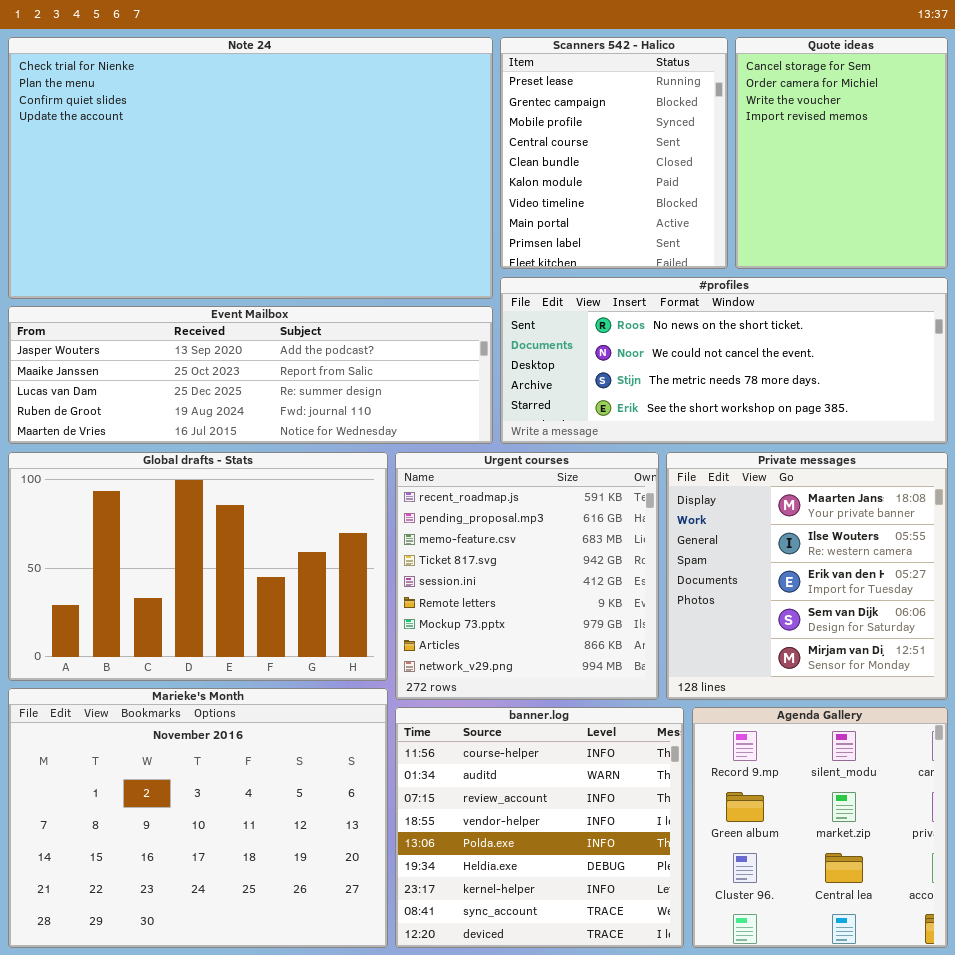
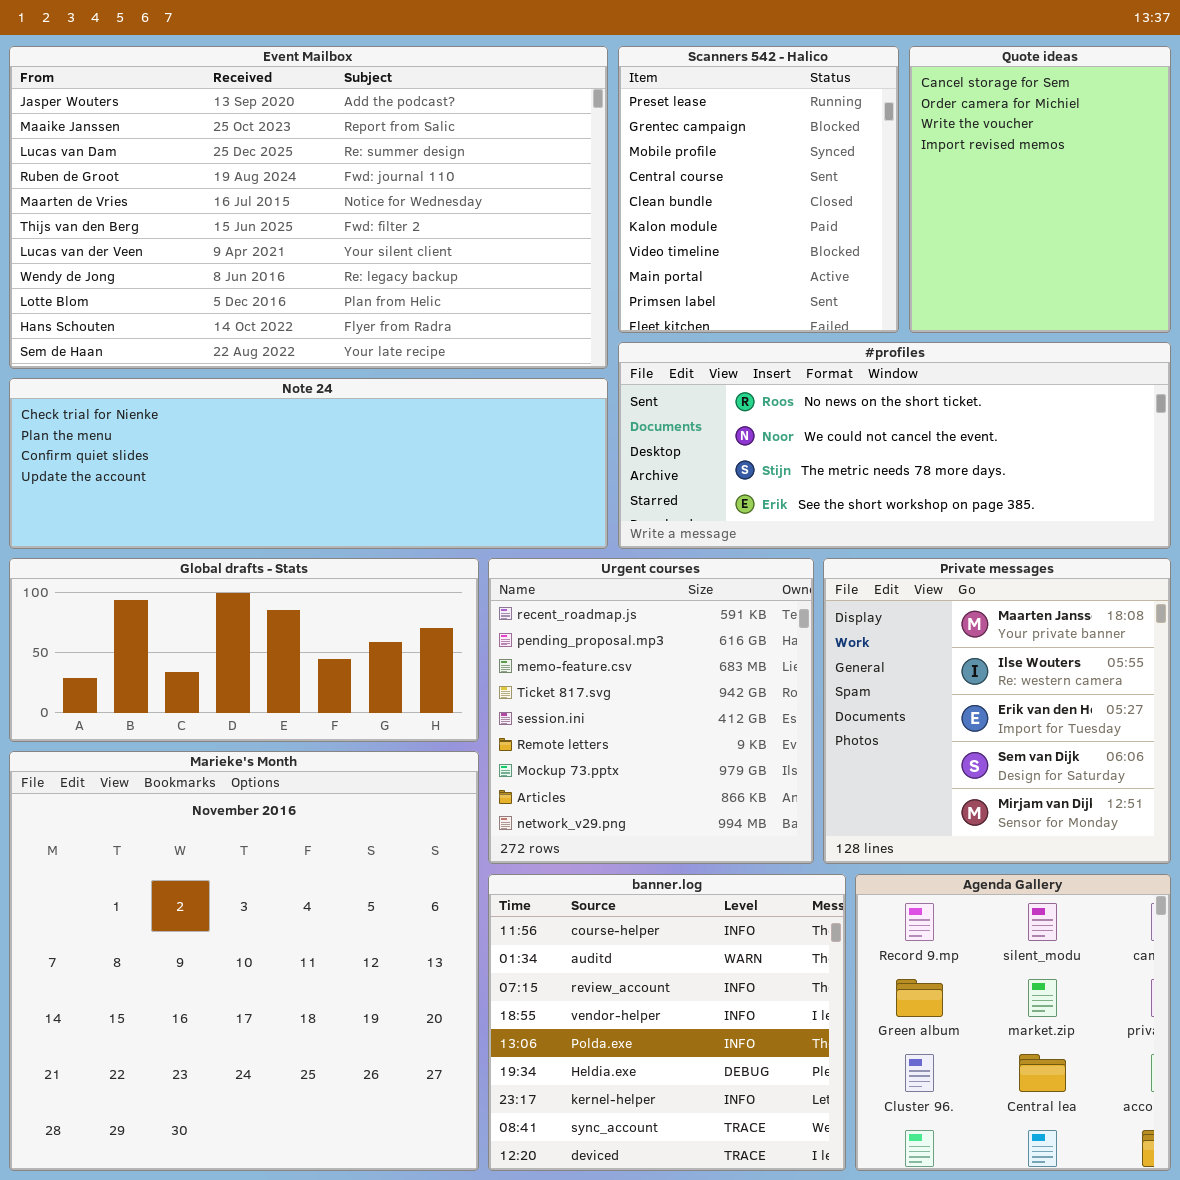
Note 24: [8,37,493,299] -> [9,378,608,549], moved, resized
Event Mailbox: [8,306,493,444] -> [9,46,608,369], moved, resized
Global drafts - Stats: [8,452,388,681] -> [9,558,479,742], resized
Marieke's Month: [8,688,388,948] -> [9,751,479,1171], resized

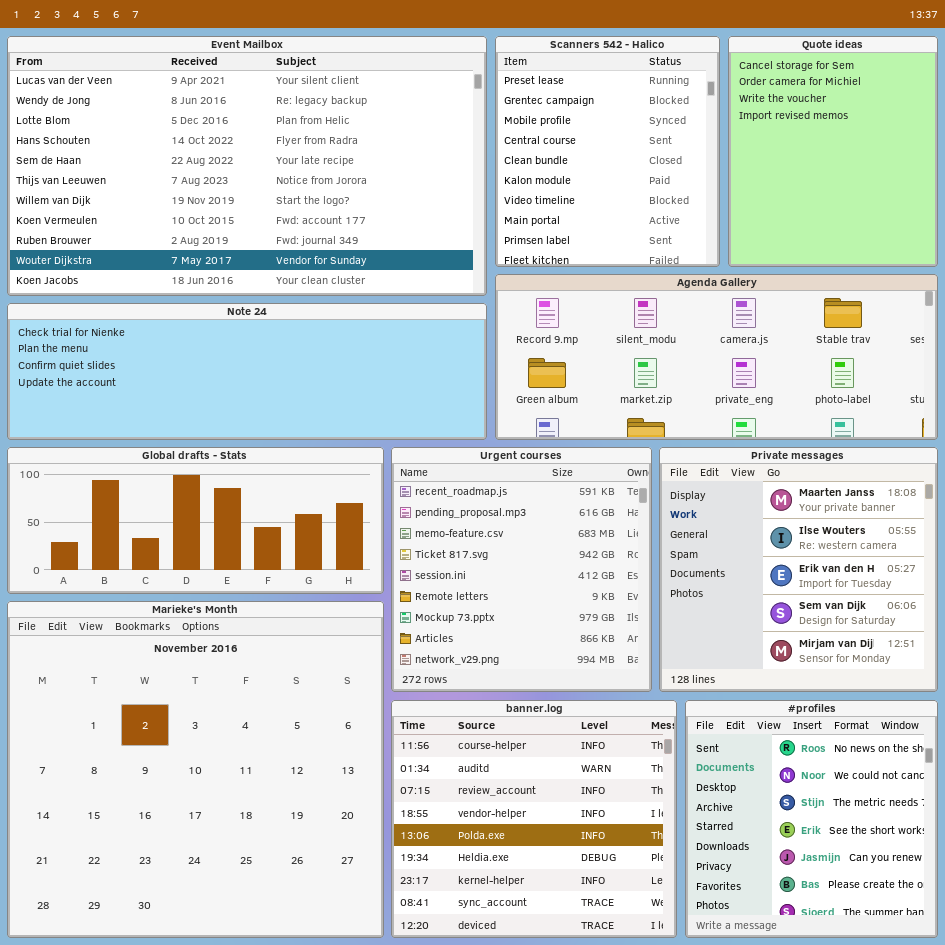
Event Mailbox: [9,46,608,369] -> [7,36,487,296], scrolled down 6 rows
#profiles: [618,342,1171,549] -> [685,700,938,938], moved, resized
Agenda Gallery: [855,874,1171,1171] -> [495,274,938,440], moved, resized

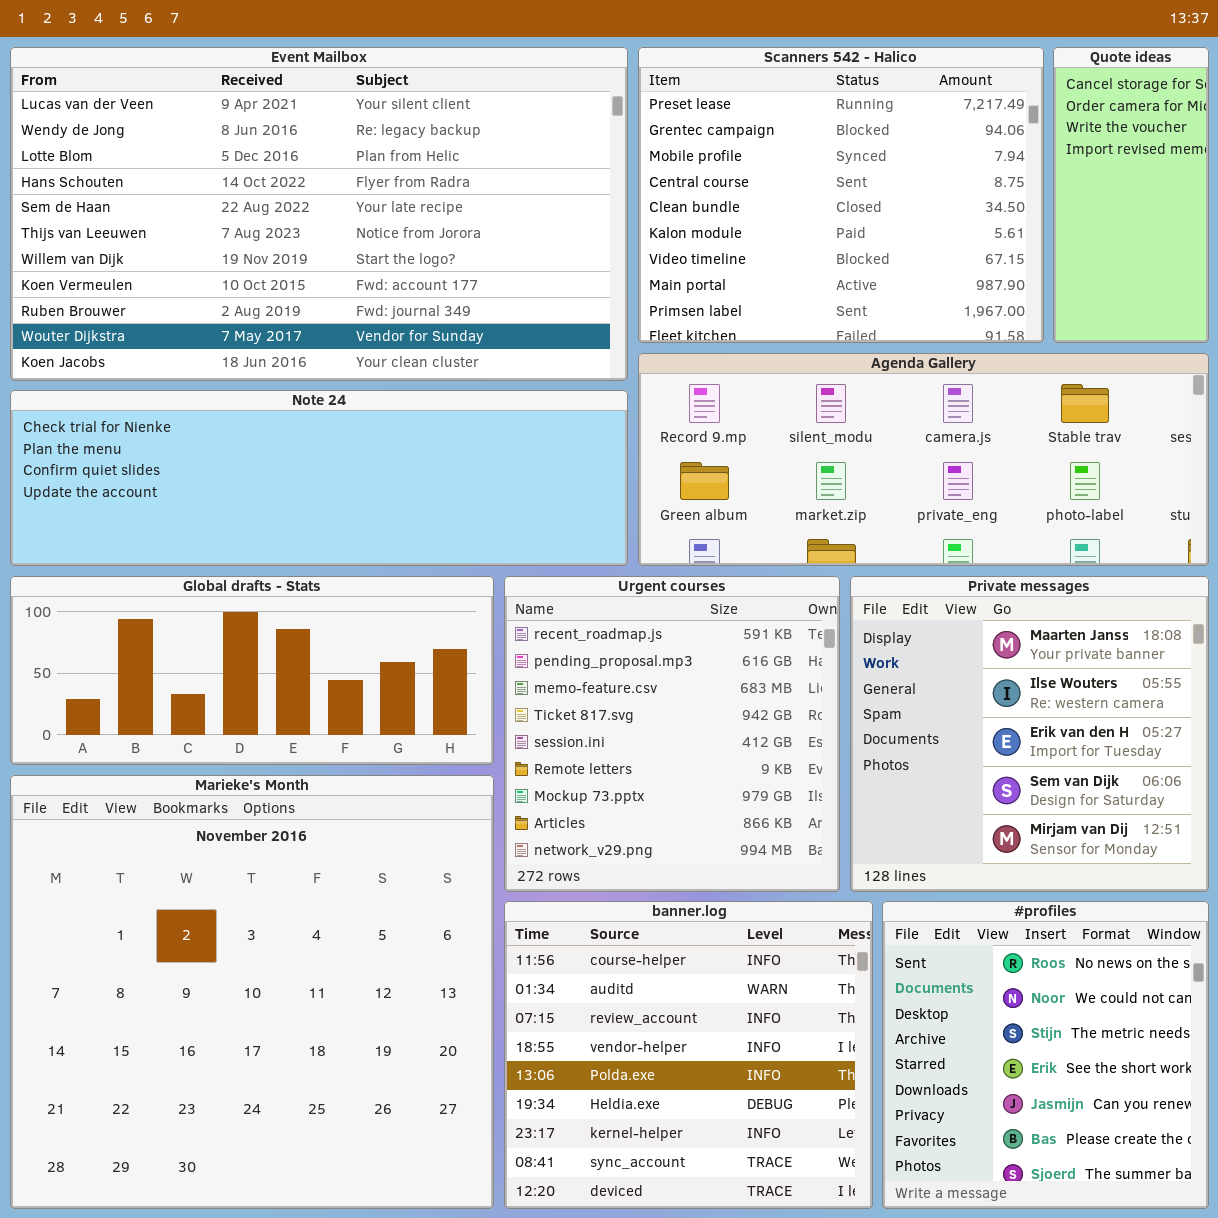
Scanners 542 - Halico: [495,36,720,267] -> [638,47,1044,343], resized
Quote ideas: [728,36,938,267] -> [1053,47,1209,343], resized

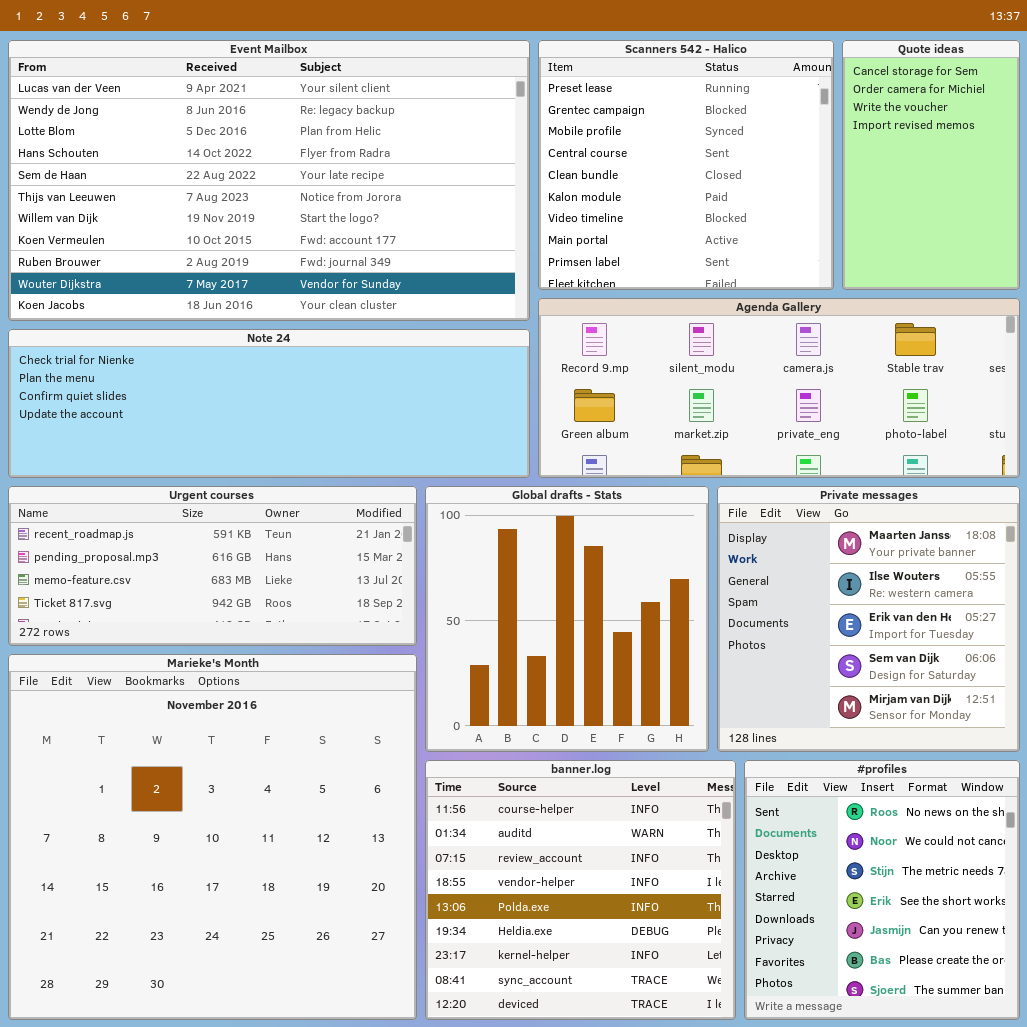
Scanners 542 - Halico: [638,47,1044,343] -> [538,40,834,290], resized
Quote ideas: [1053,47,1209,343] -> [842,40,1020,290], resized
Global drafts - Stats: [10,576,494,765] -> [425,486,709,752], moved, resized
Urgent courses: [504,576,840,892] -> [8,486,417,646], moved, resized

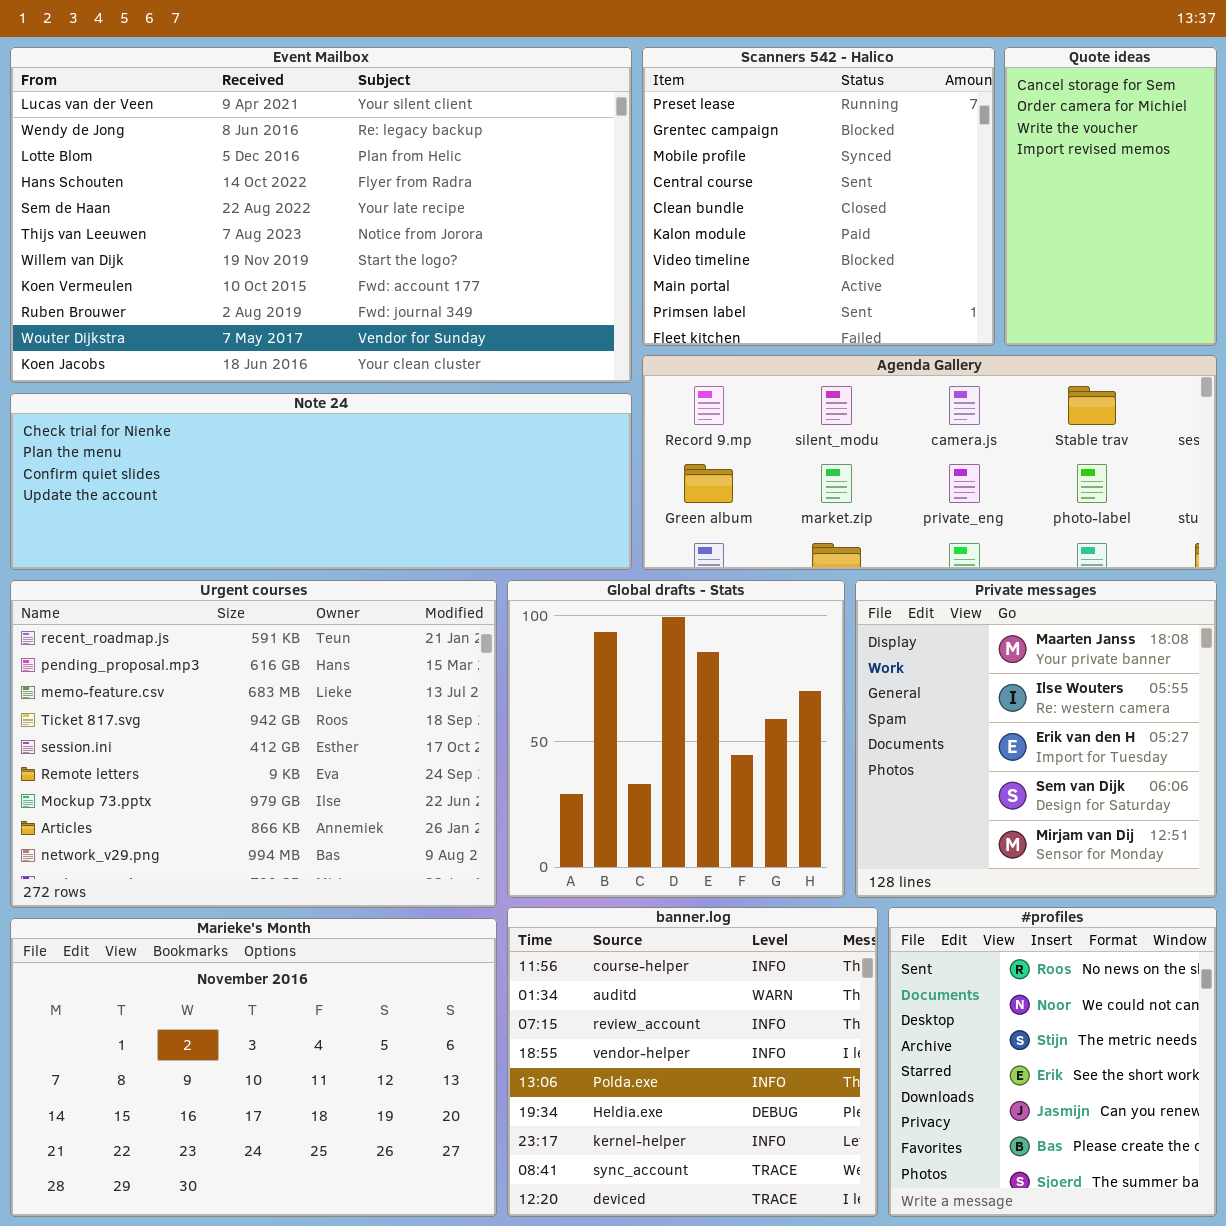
Urgent courses: [8,486,417,646] -> [10,580,497,908], resized
Marieke's Month: [8,654,417,1020] -> [10,918,497,1217], resized

